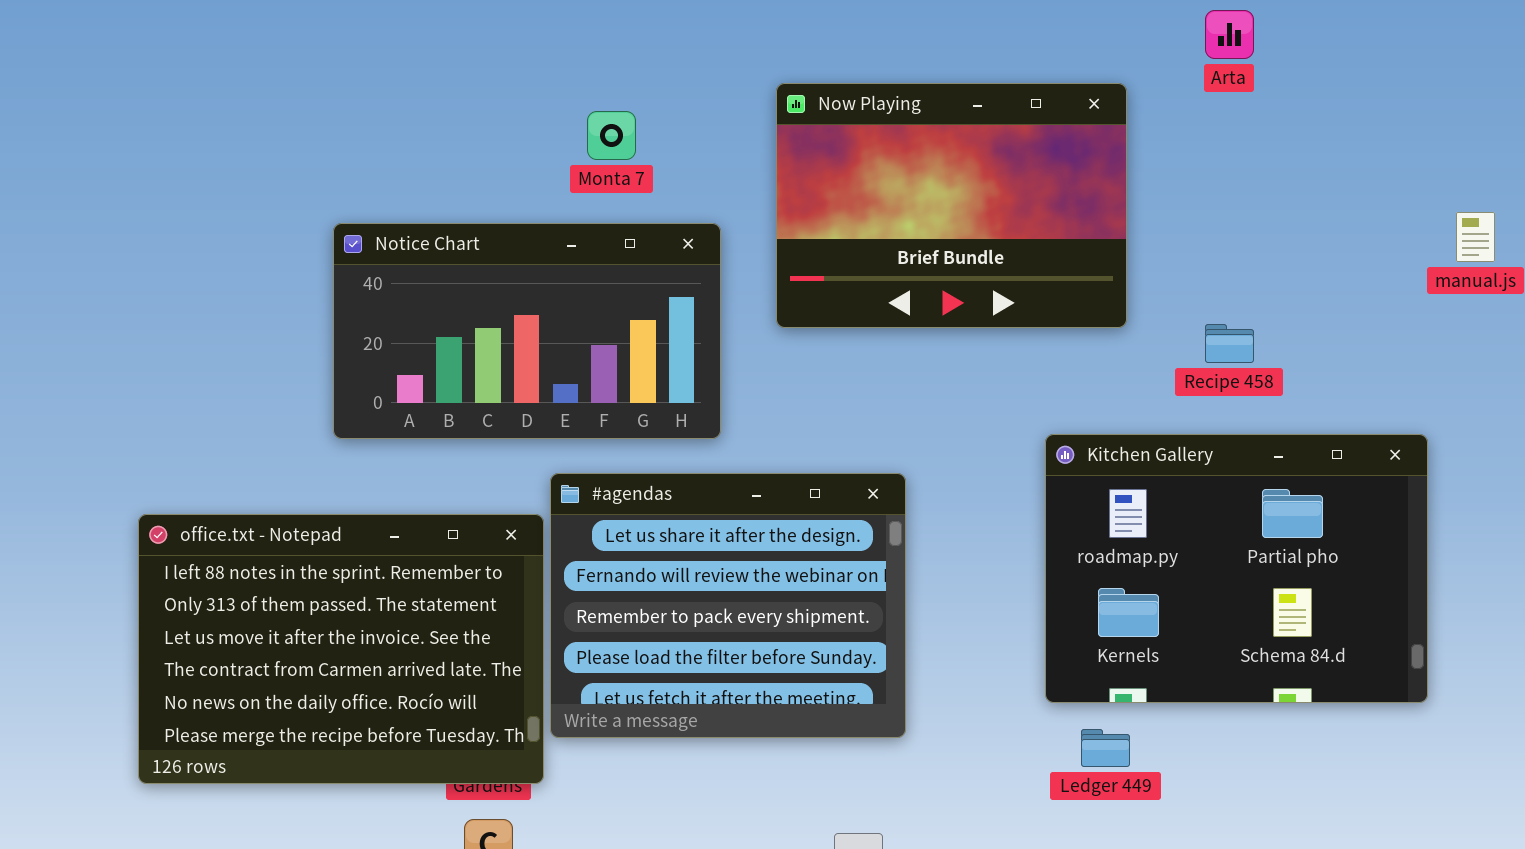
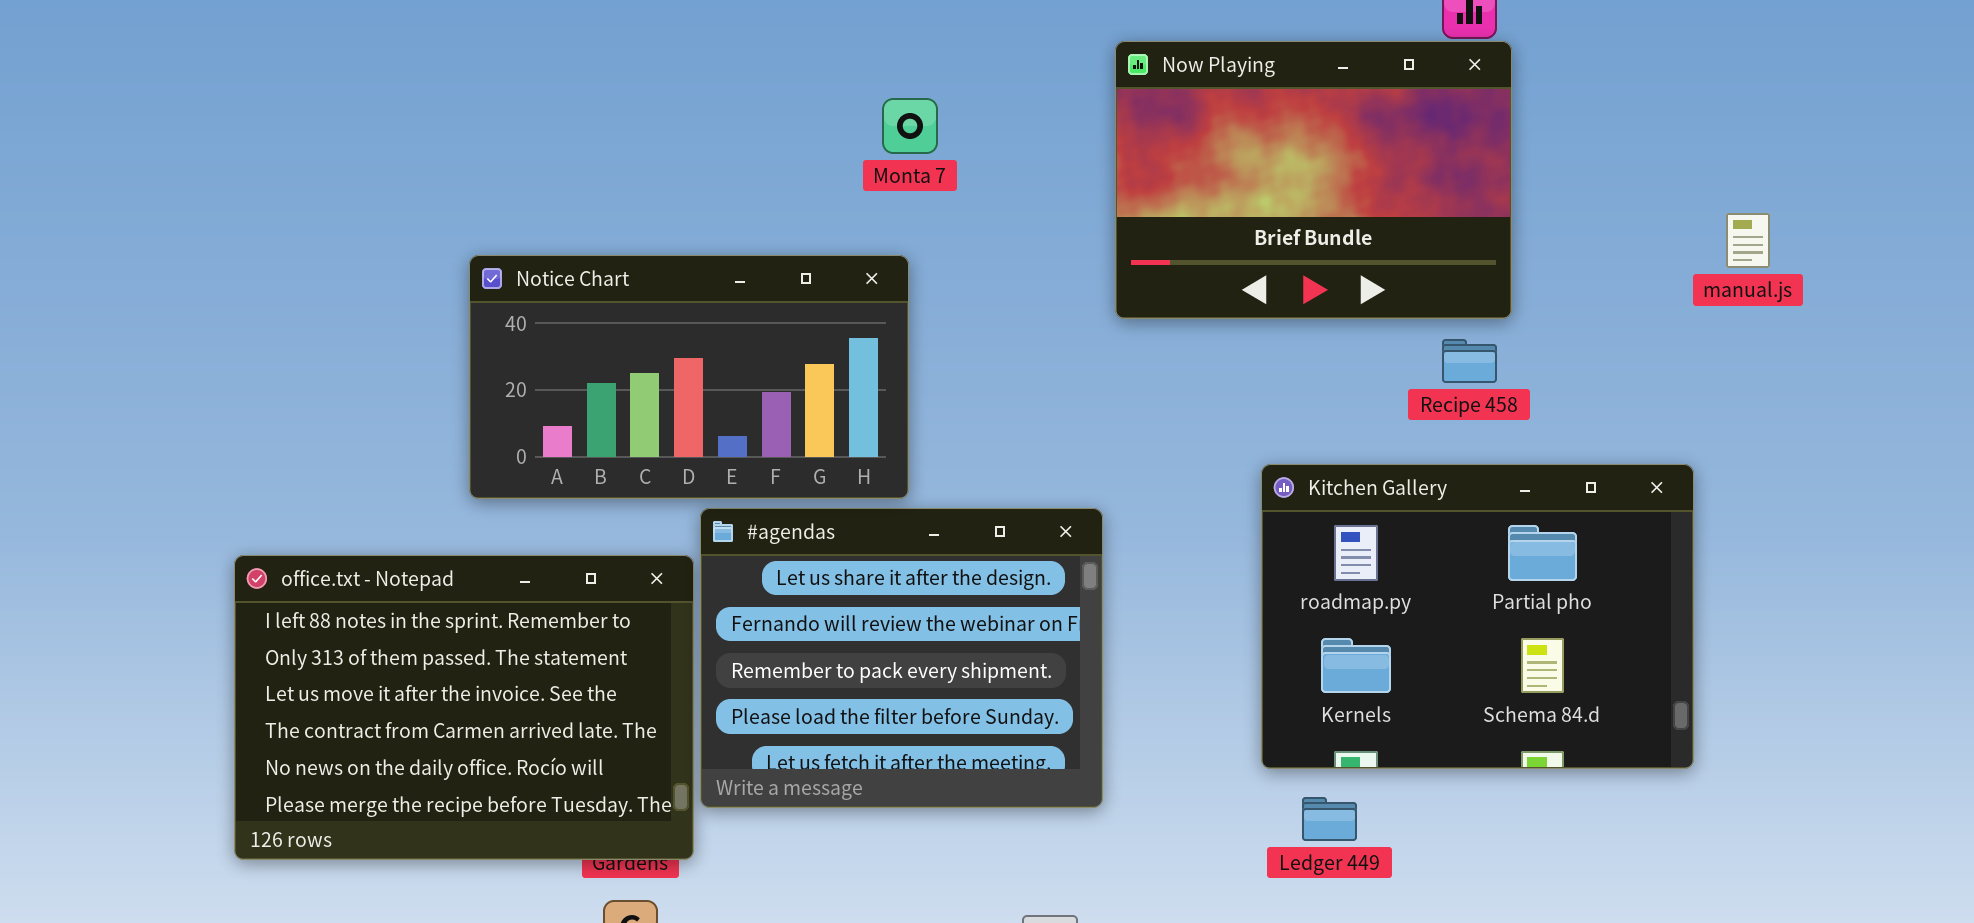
Now Playing: [776,83,1127,328] -> [1115,41,1512,319], moved
Monta 7: [587,111,636,160] -> [882,98,938,154], moved
Notice Chart: [333,223,721,439] -> [469,255,909,499], moved

